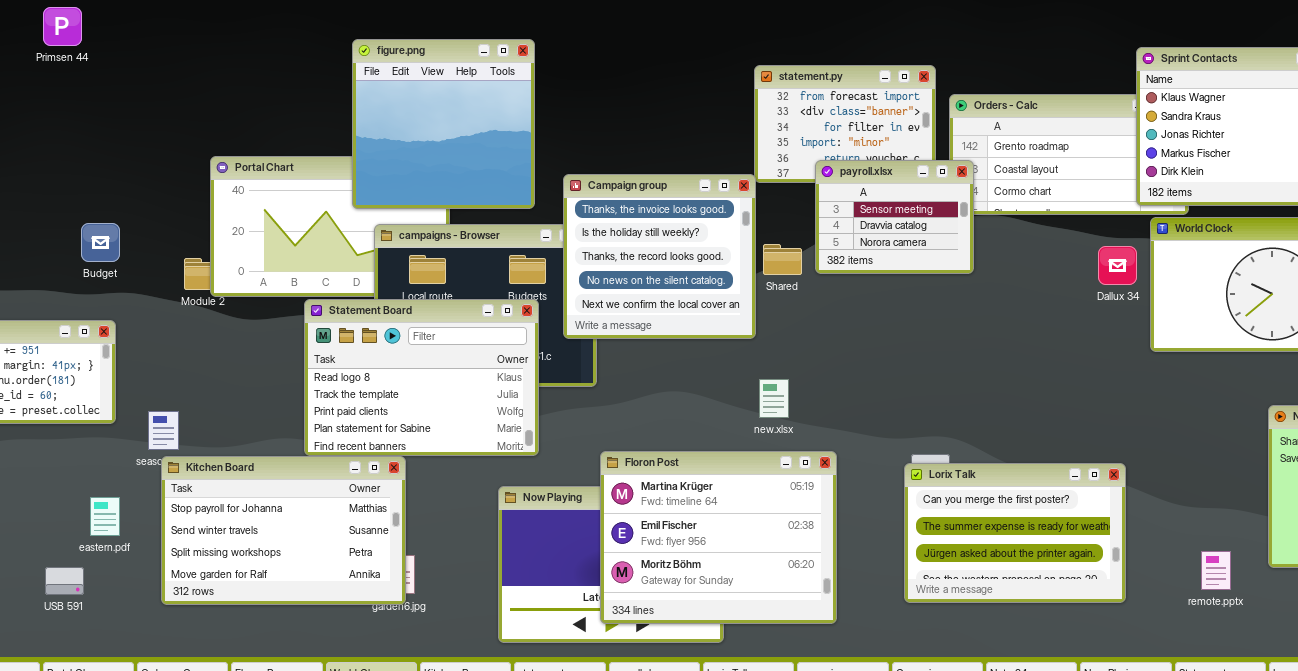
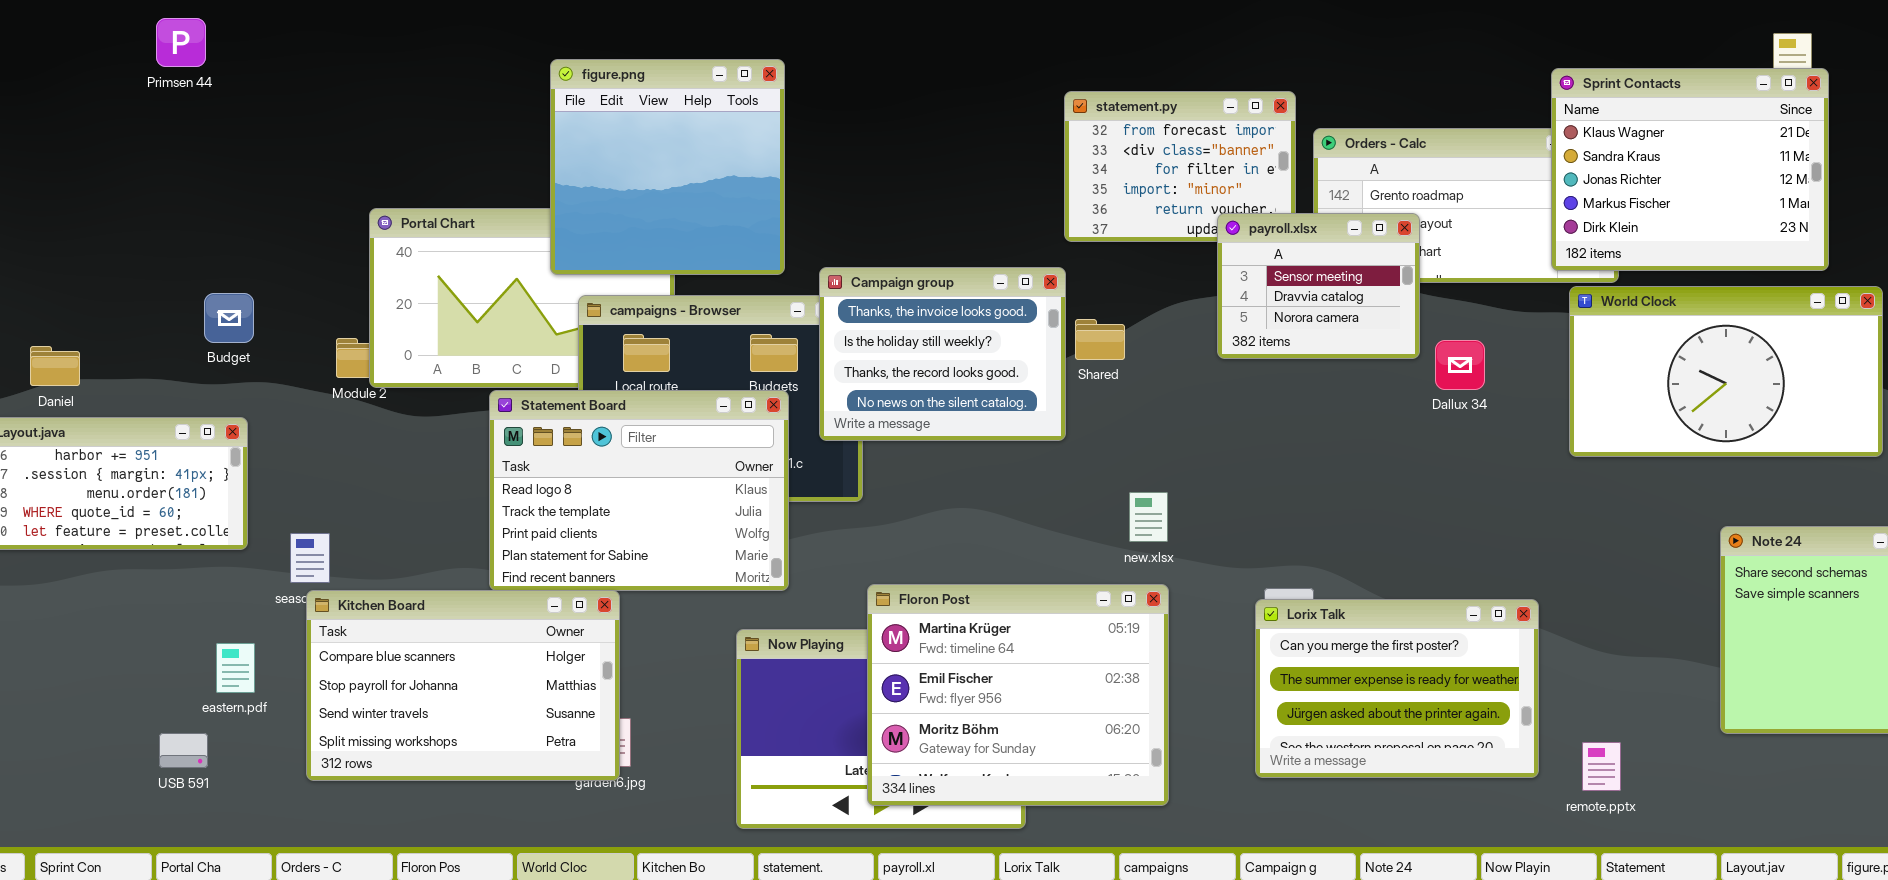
payroll.xlsx: [815,160,974,274] -> [1217,213,1420,359], moved
Campaign group: [563,174,756,339] -> [819,267,1066,441], resized
Dallux 34: [1098,246,1137,285] -> [1435,340,1485,390], moved
new.xlsx: [759,379,789,418] -> [1129,492,1168,542], moved
Kitchen Board: [161,456,406,605] -> [306,590,620,781], scrolled up 1 row
remote.pptx: [1201,551,1231,590] -> [1582,742,1621,791], moved

